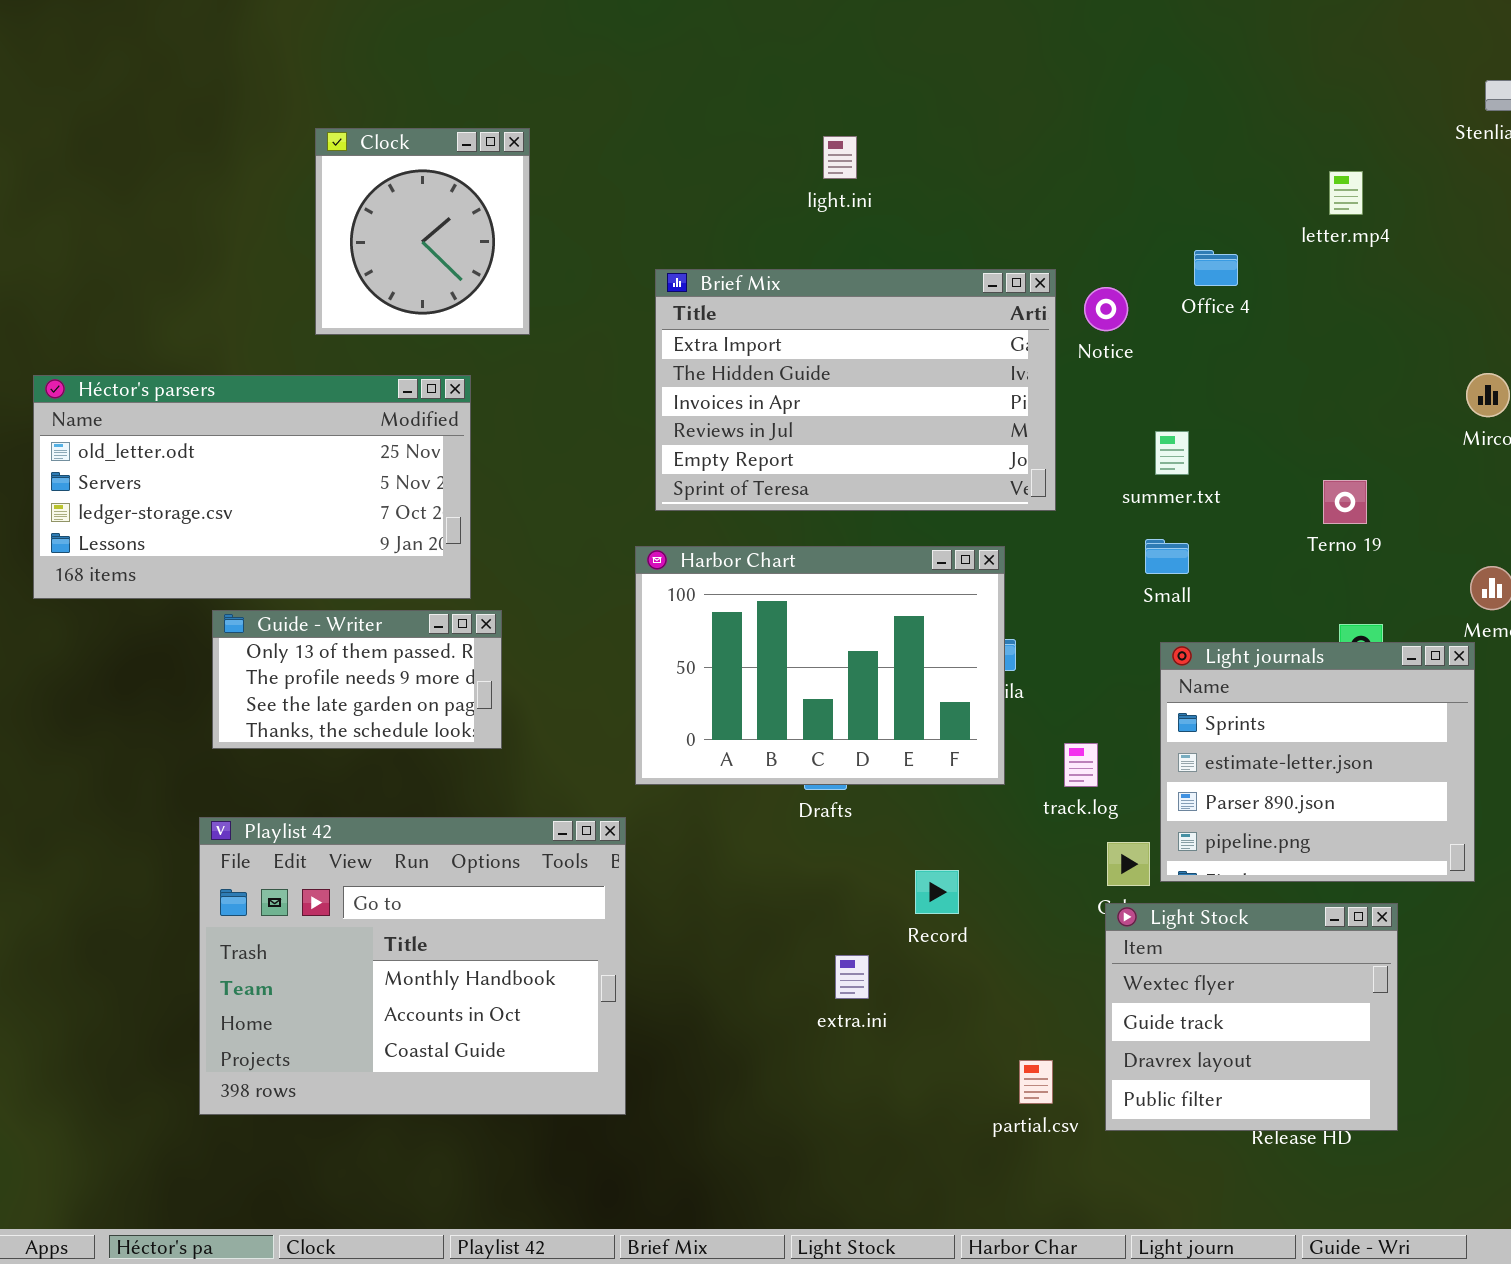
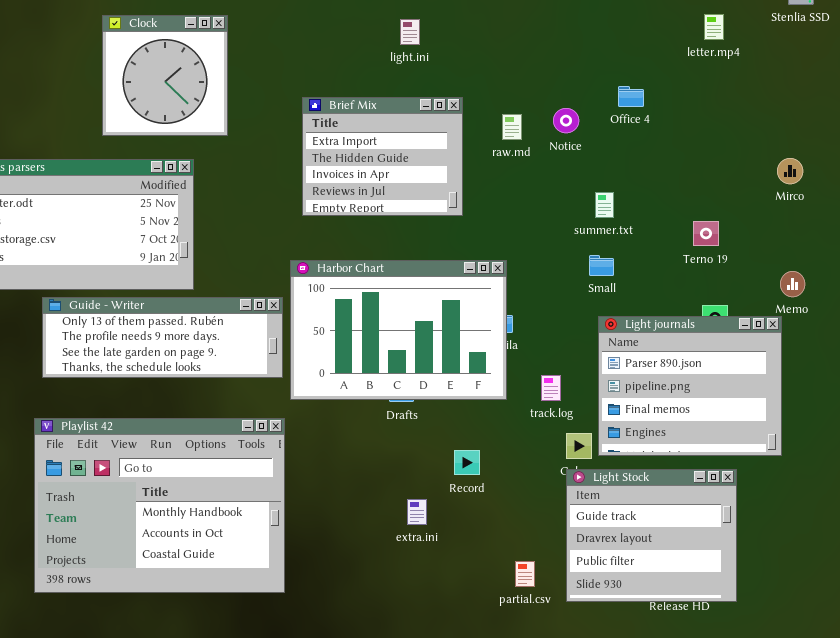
letter.mp4: [1329,171,1363,215] -> [704,14,724,40], moved
Brief Mix: [655,269,1056,511] -> [302,97,463,216], resized
Guide - Writer: [212,610,502,749] -> [42,297,283,378], resized
Light journals: [1160,642,1475,882] -> [598,316,782,456], scrolled down 2 rows
Light Stock: [1105,903,1398,1131] -> [566,469,737,602], scrolled down 1 row

